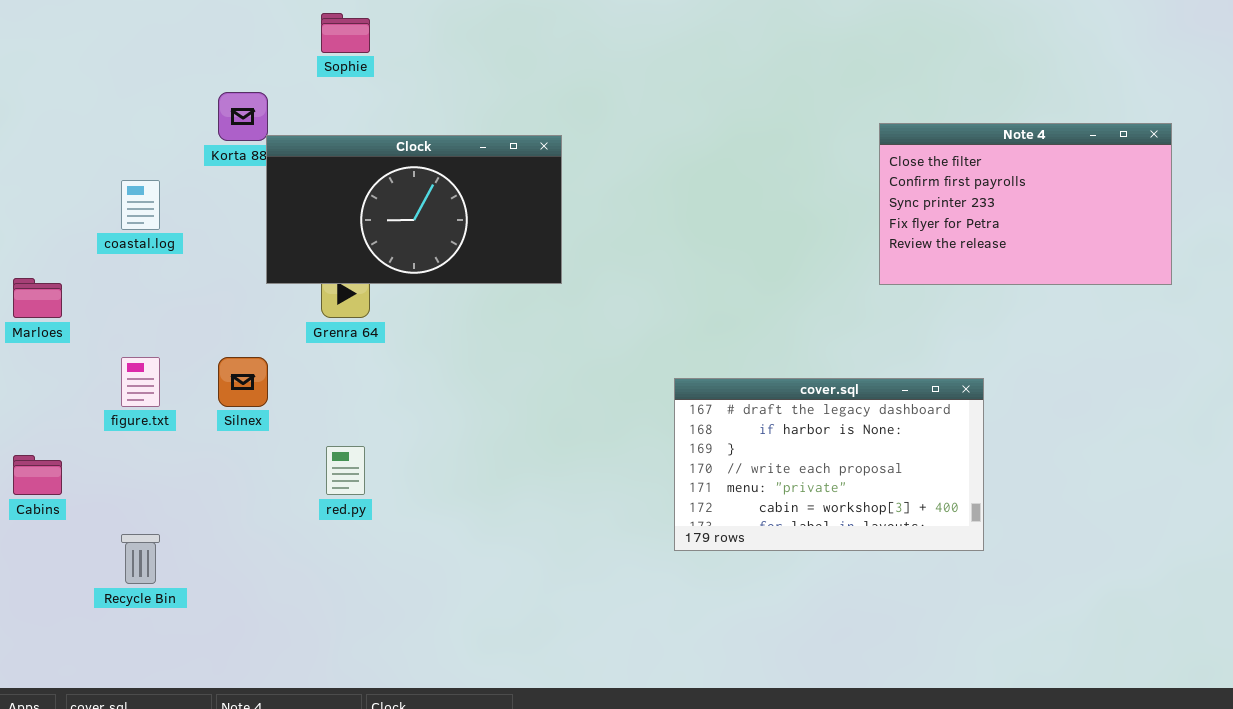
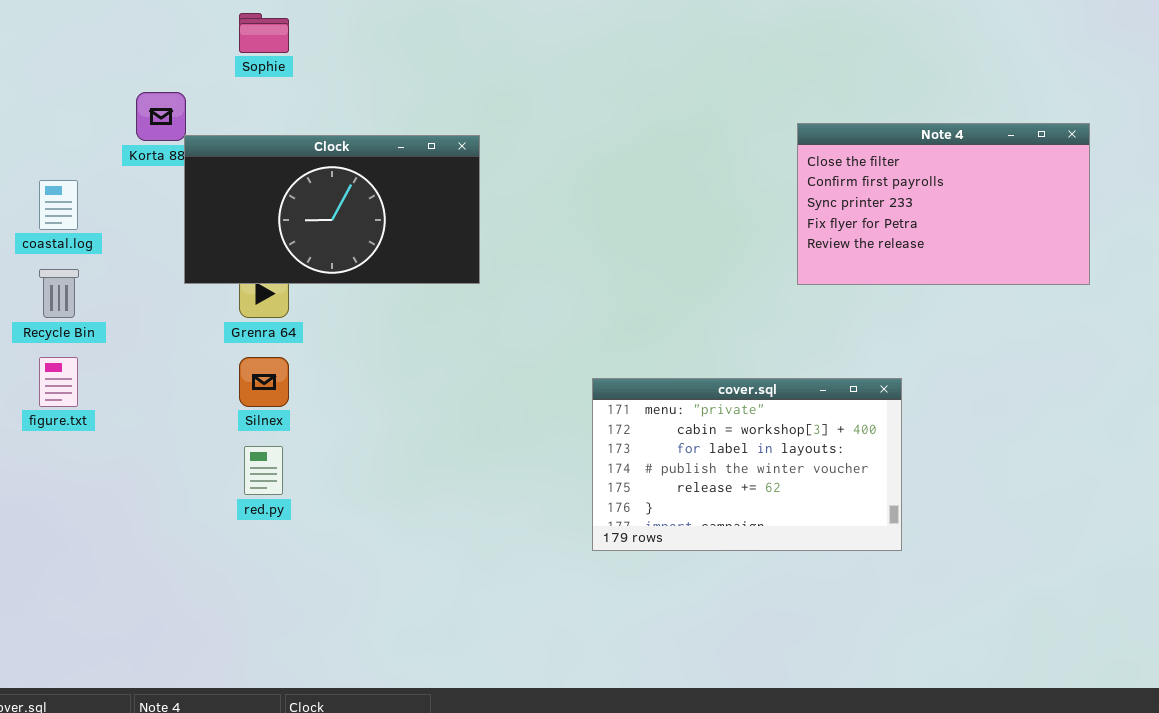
Silnex: [218,357,268,407] -> [239,357,289,407], moved
cover.sql: [674,378,984,551] -> [592,378,902,551], scrolled down 4 rows
Recycle Bin: [121,534,160,584] -> [39,269,79,318], moved

